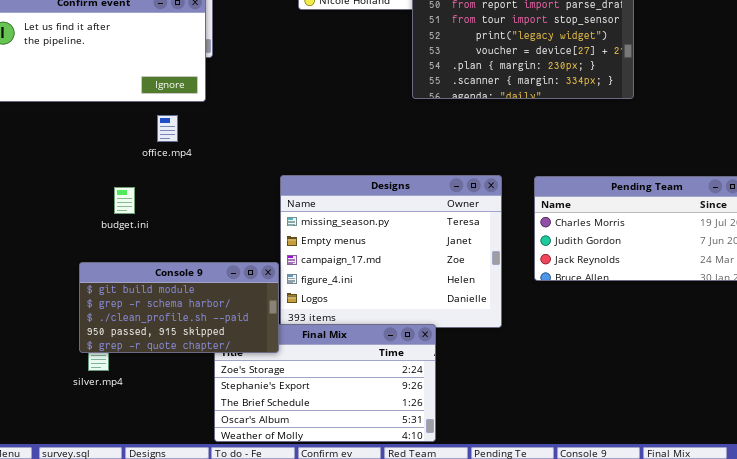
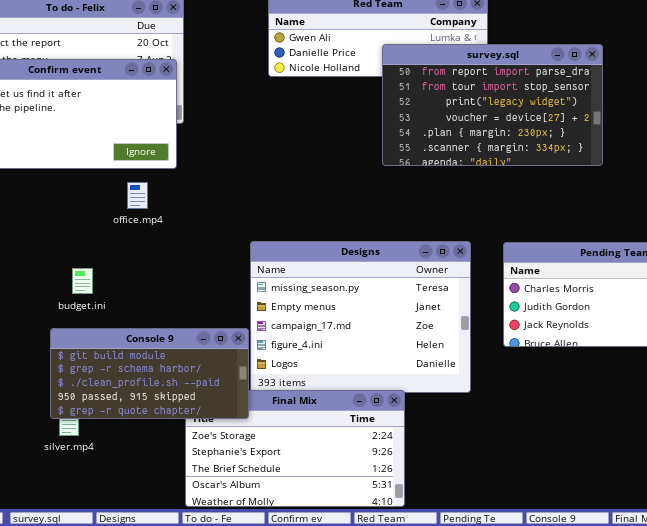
budget.ini: [114,187,135,214] -> [72,268,93,294], moved

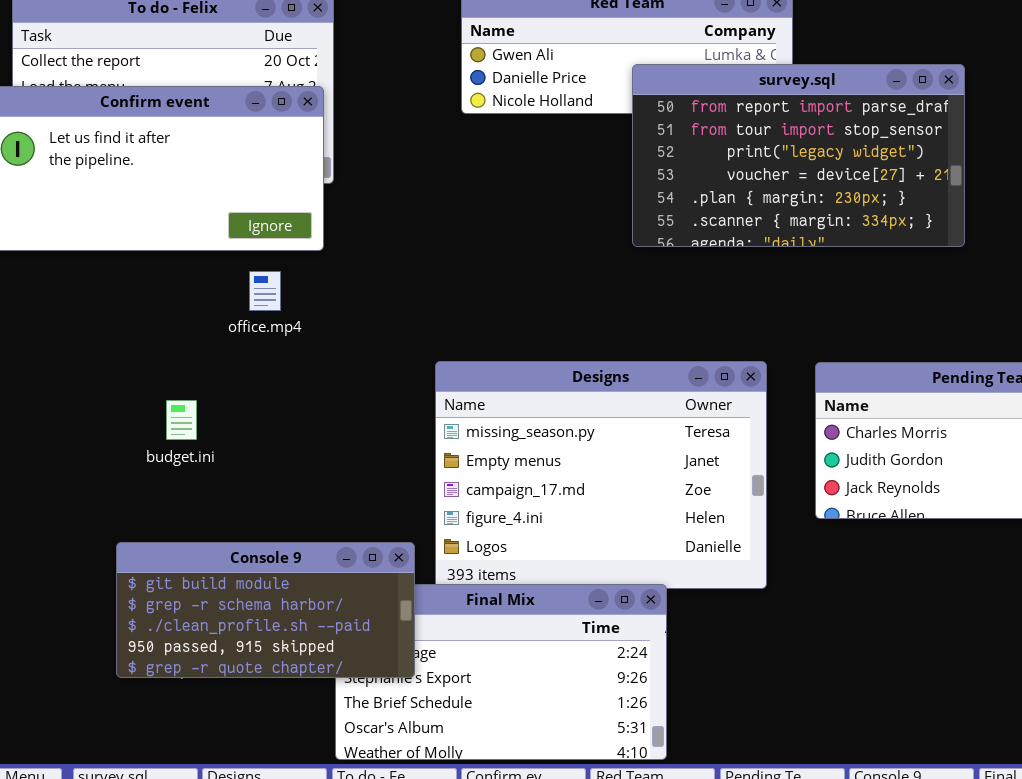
Console 9: [50,328,249,419] -> [116,542,415,678], moved

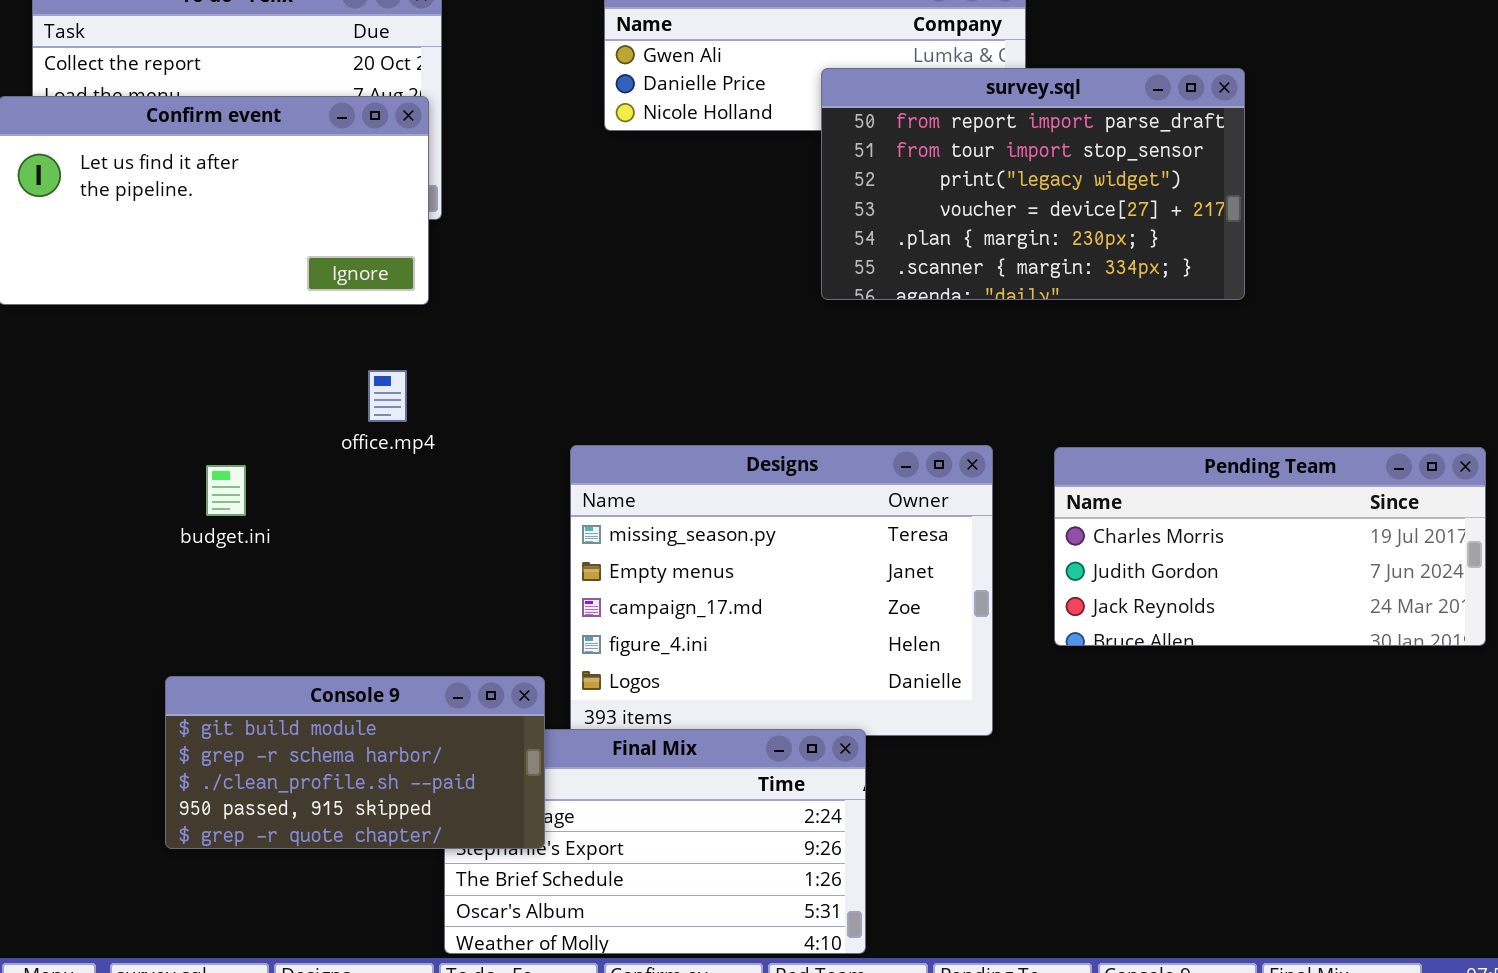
office.mp4: [249,271,281,311] -> [368,370,407,422], moved
budget.ini: [166,400,197,440] -> [206,465,246,516], moved

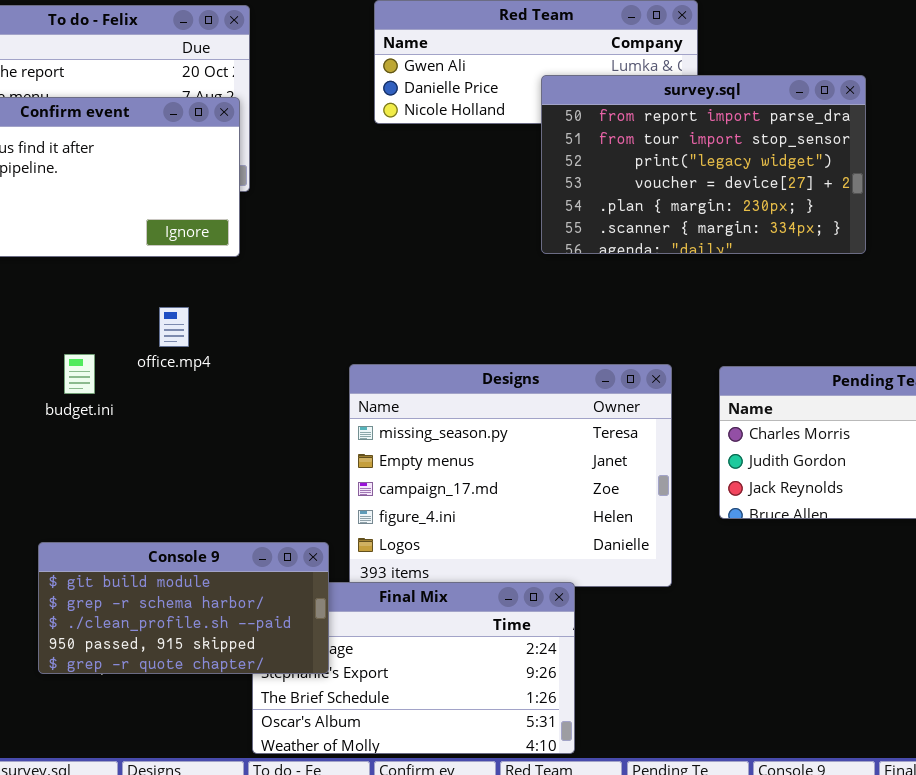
office.mp4: [368,370,407,422] -> [159,307,189,347], moved
budget.ini: [206,465,246,516] -> [64,354,95,394], moved

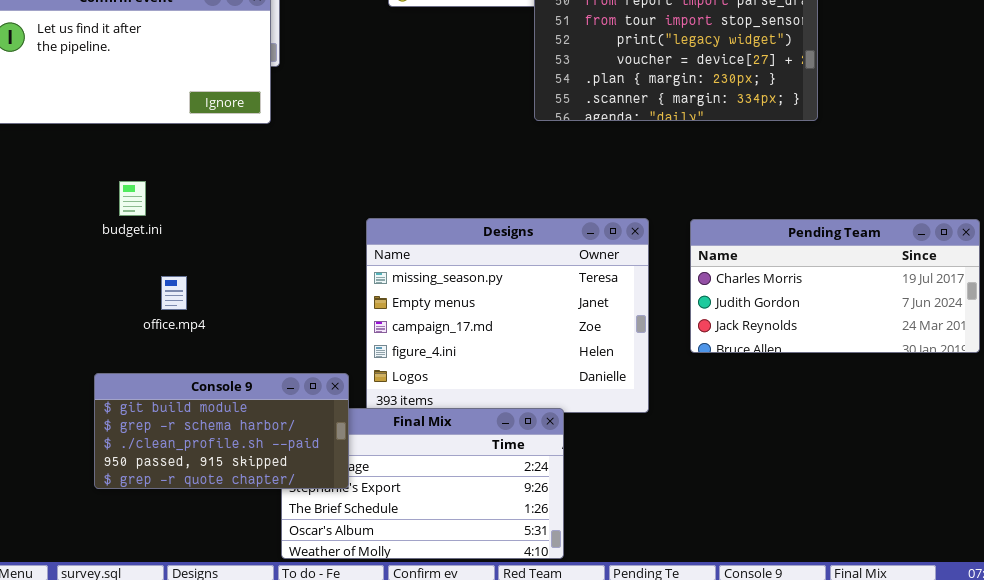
office.mp4: [159,307,189,347] -> [161,276,187,310], moved
budget.ini: [64,354,95,394] -> [119,181,146,216], moved

